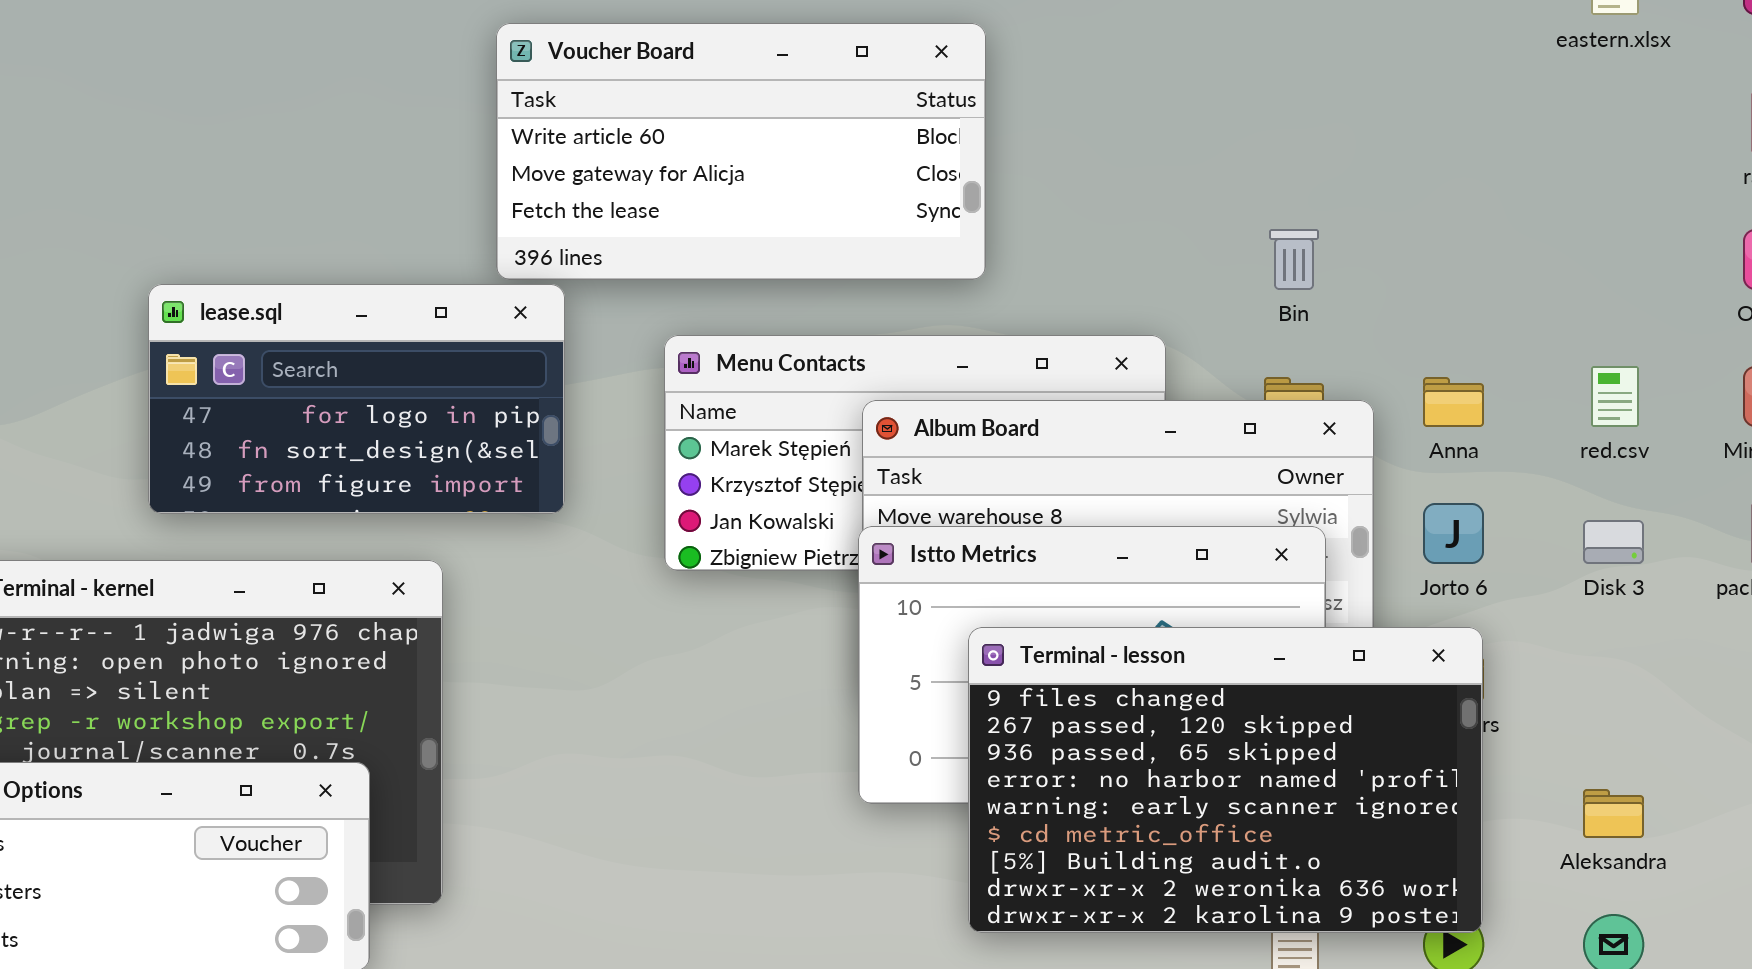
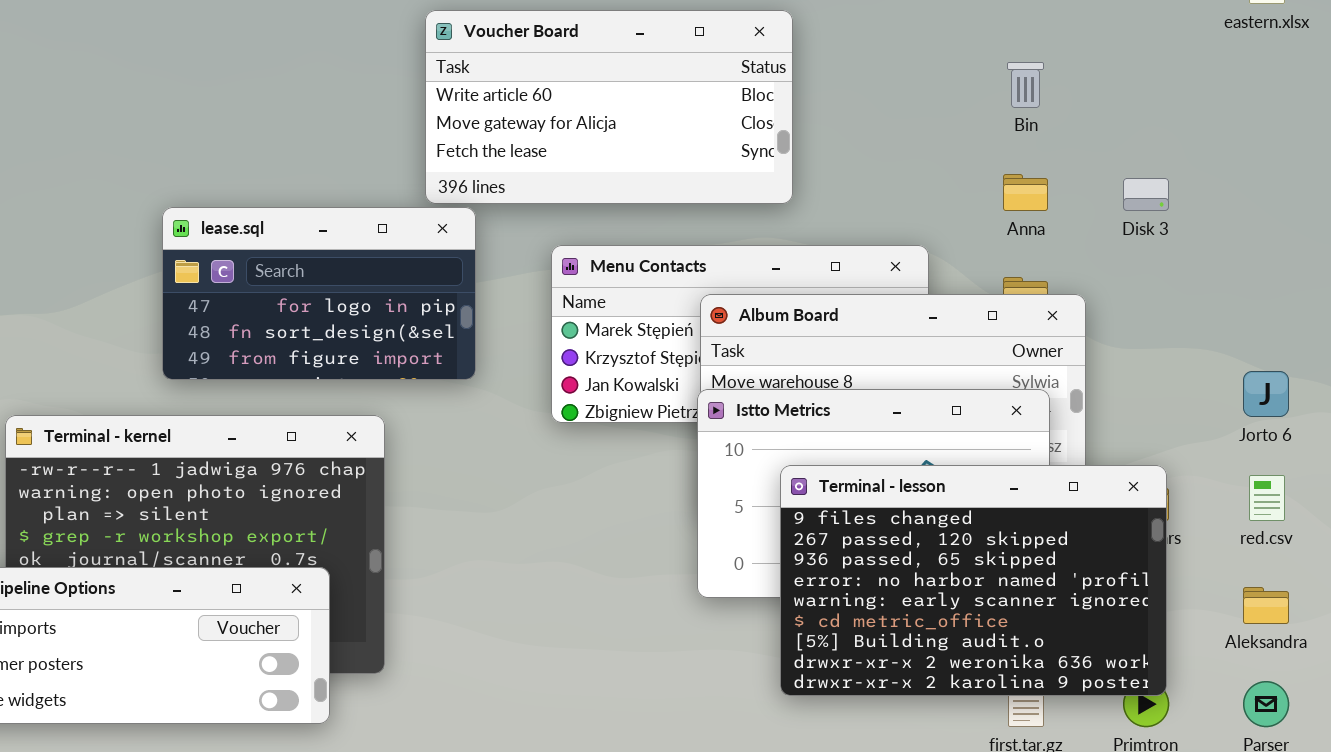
Bin: [1269,229,1319,290] -> [1007,62,1044,108], moved
red.csv: [1591,366,1639,427] -> [1249,475,1285,521], moved
Anna: [1423,377,1484,427] -> [1003,174,1048,211], moved
Jorto 6: [1423,503,1484,564] -> [1243,371,1289,417], moved
Disk 3: [1583,520,1644,564] -> [1123,178,1169,211], moved

